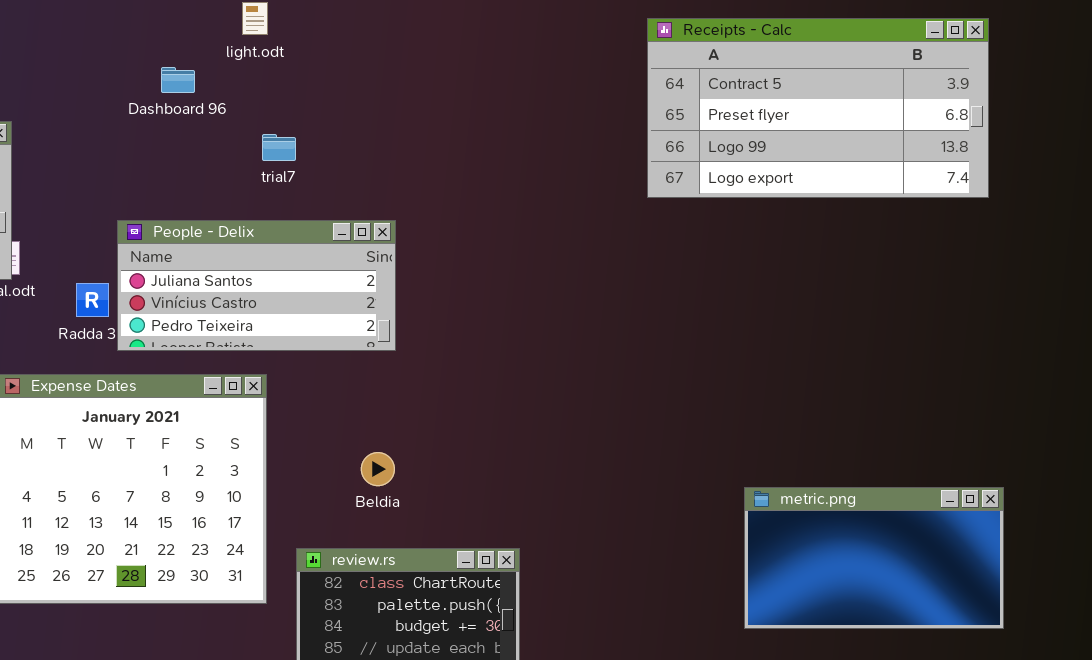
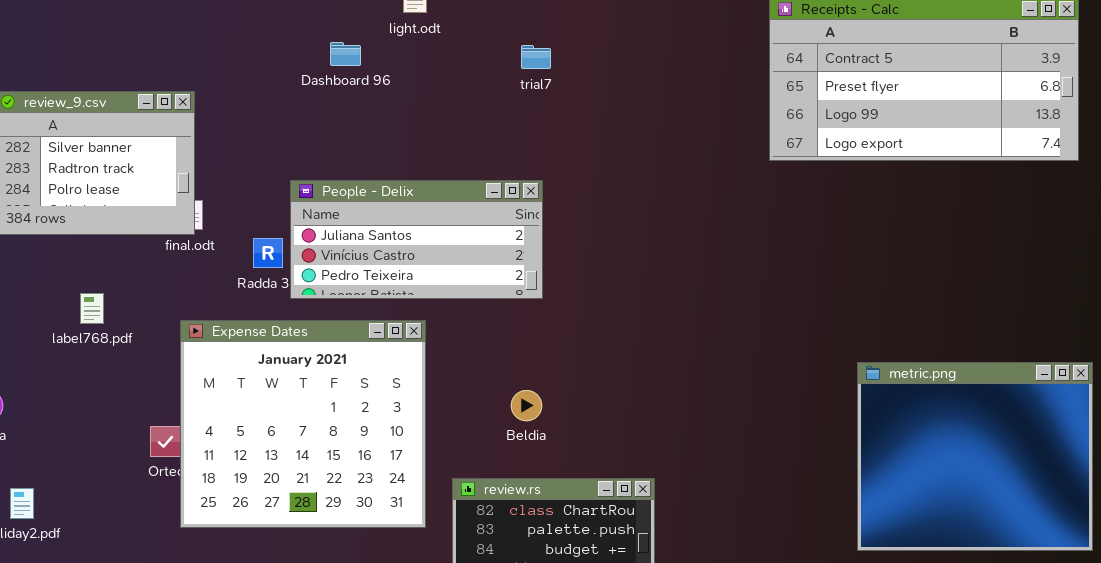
trial7: [262,134,296,161] -> [521,45,551,69], moved
metric.png: [744,487,1004,629] -> [857,362,1093,551], resized

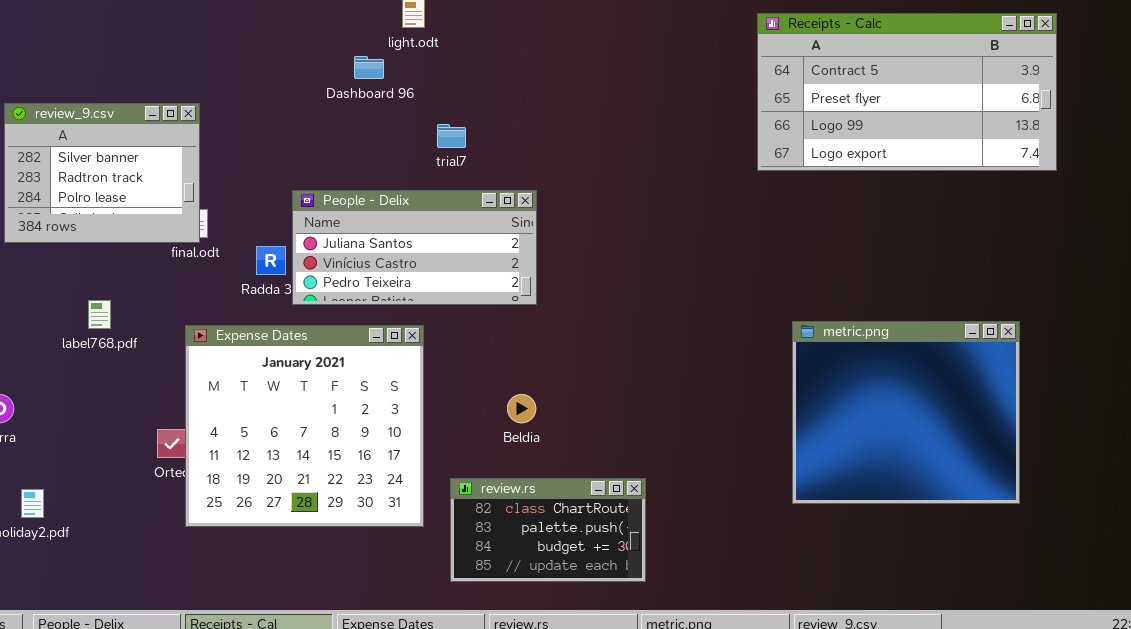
Dashboard 96: [330,42,361,66] -> [354,56,384,79], moved
trial7: [521,45,551,69] -> [437,124,466,148], moved
metric.png: [857,362,1093,551] -> [792,321,1020,504], moved

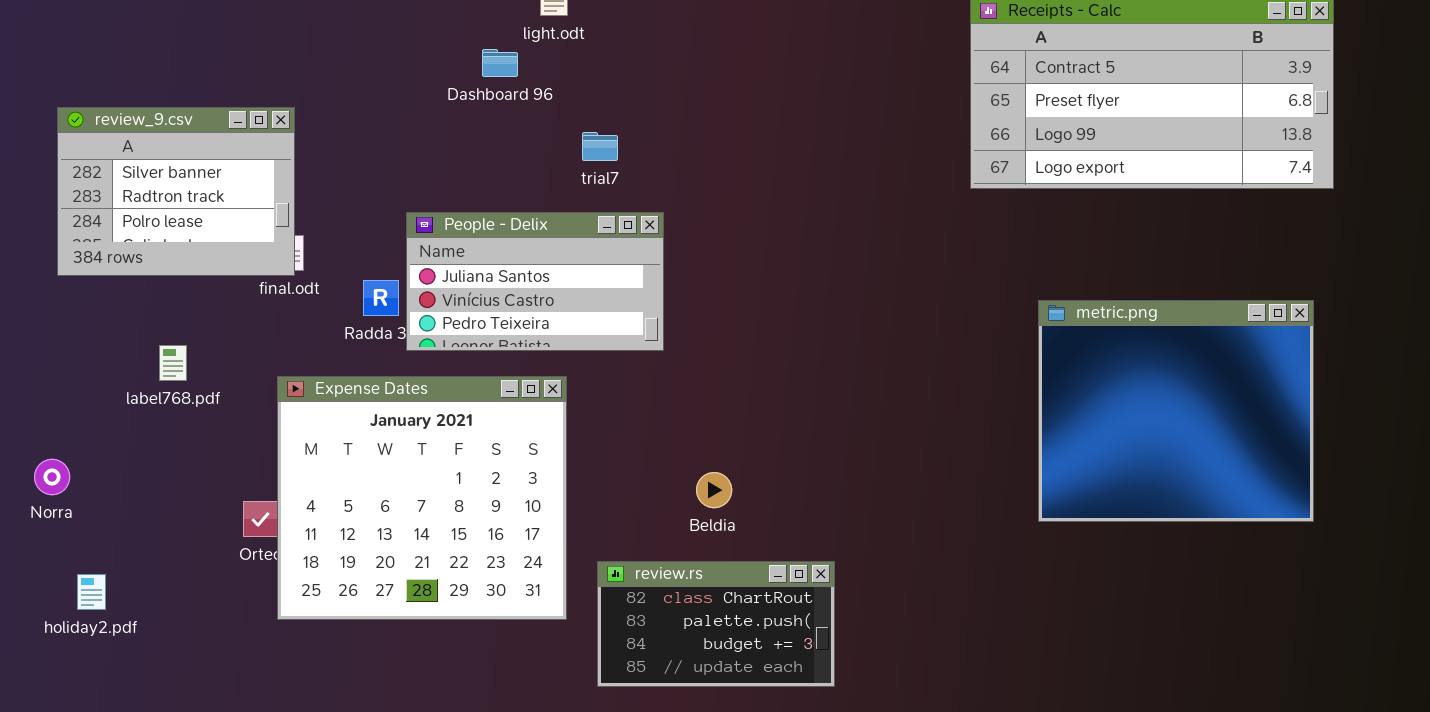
People - Delix: [292,190,537,305] -> [406,212,664,351], resized
metric.png: [792,321,1020,504] -> [1038,300,1314,522], moved
Beldia: [507,394,536,423] -> [696,472,732,508], moved

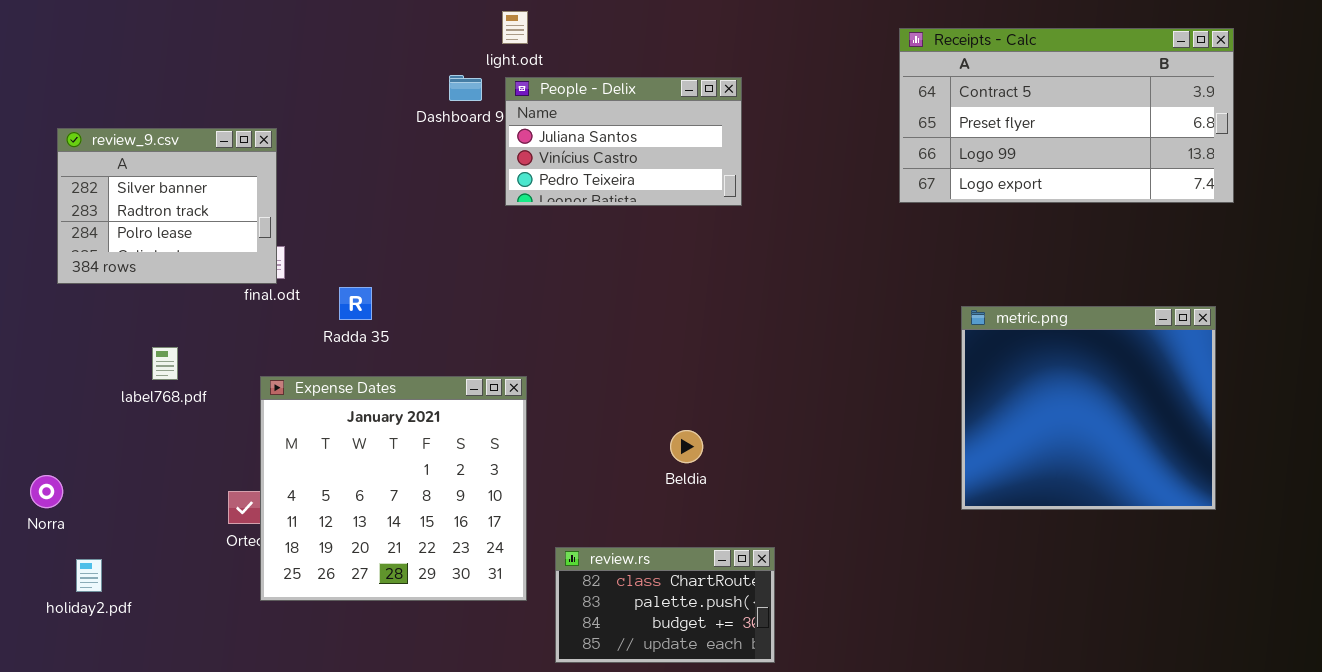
People - Delix: [406,212,664,351] -> [505,77,742,206], moved
Norra: [34,459,70,495] -> [30,475,63,508], moved
Beldia: [696,472,732,508] -> [670,430,703,463], moved

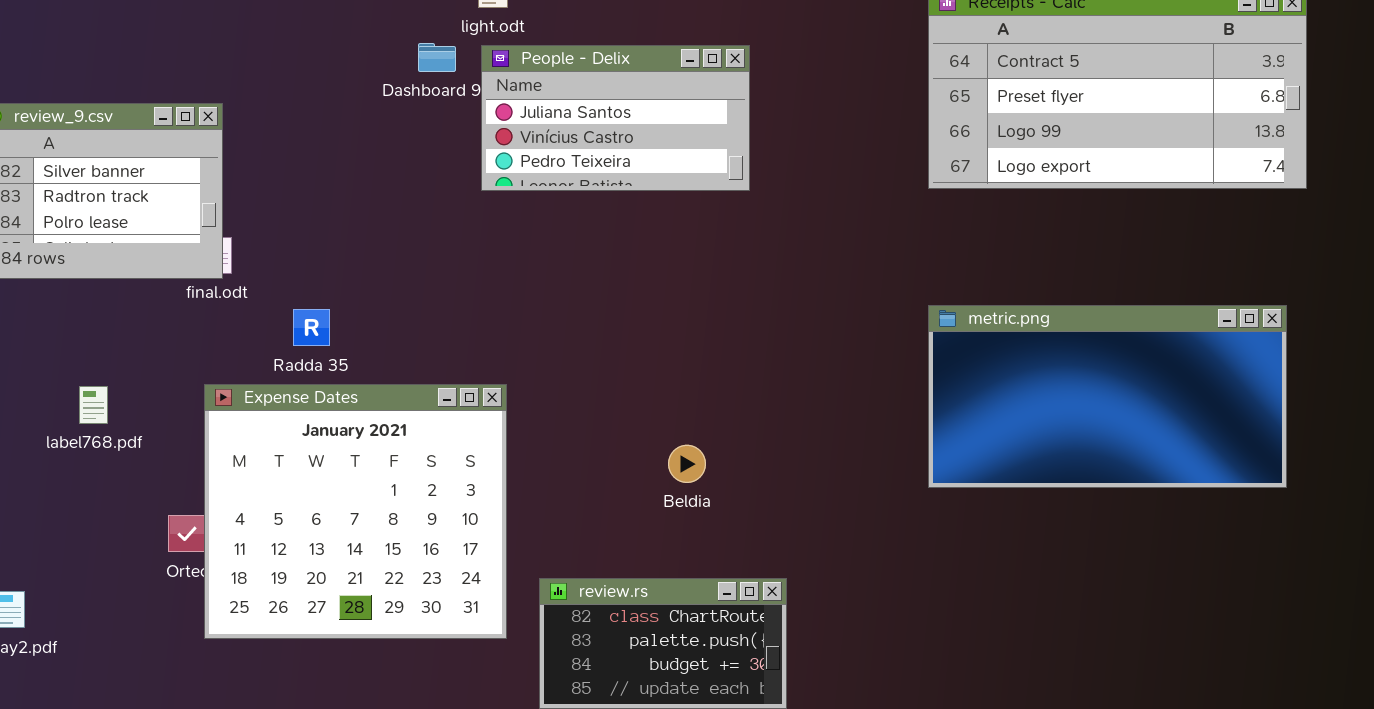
Radda 35: [339,287,372,320] -> [293,309,330,346], moved
metric.png: [961,306,1216,510] -> [928,305,1287,488], resized
label768.pdf: [152,347,178,380] -> [79,386,108,424], moved

